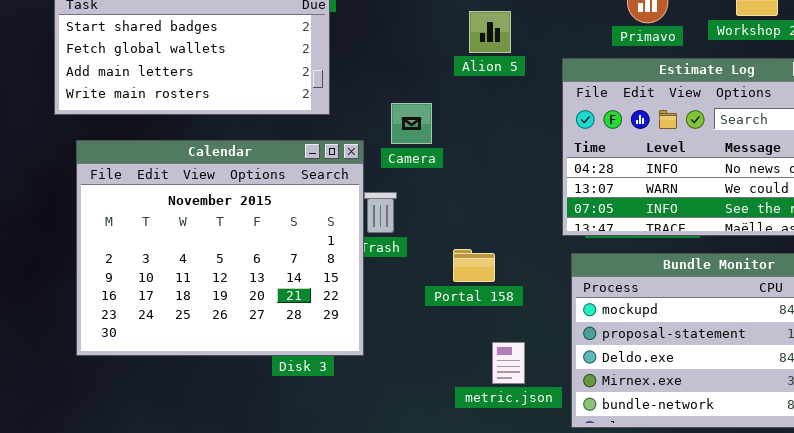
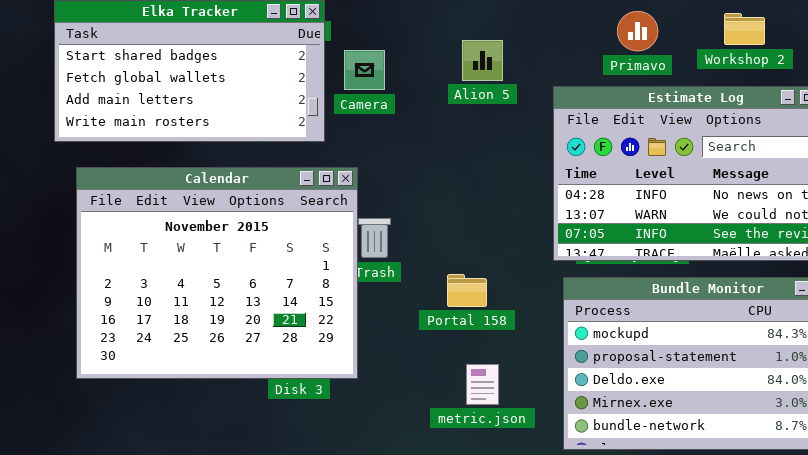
Camera: [391,103,432,144] -> [344,50,385,90], moved
metric.json: [492,342,525,384] -> [466,364,499,405], moved

